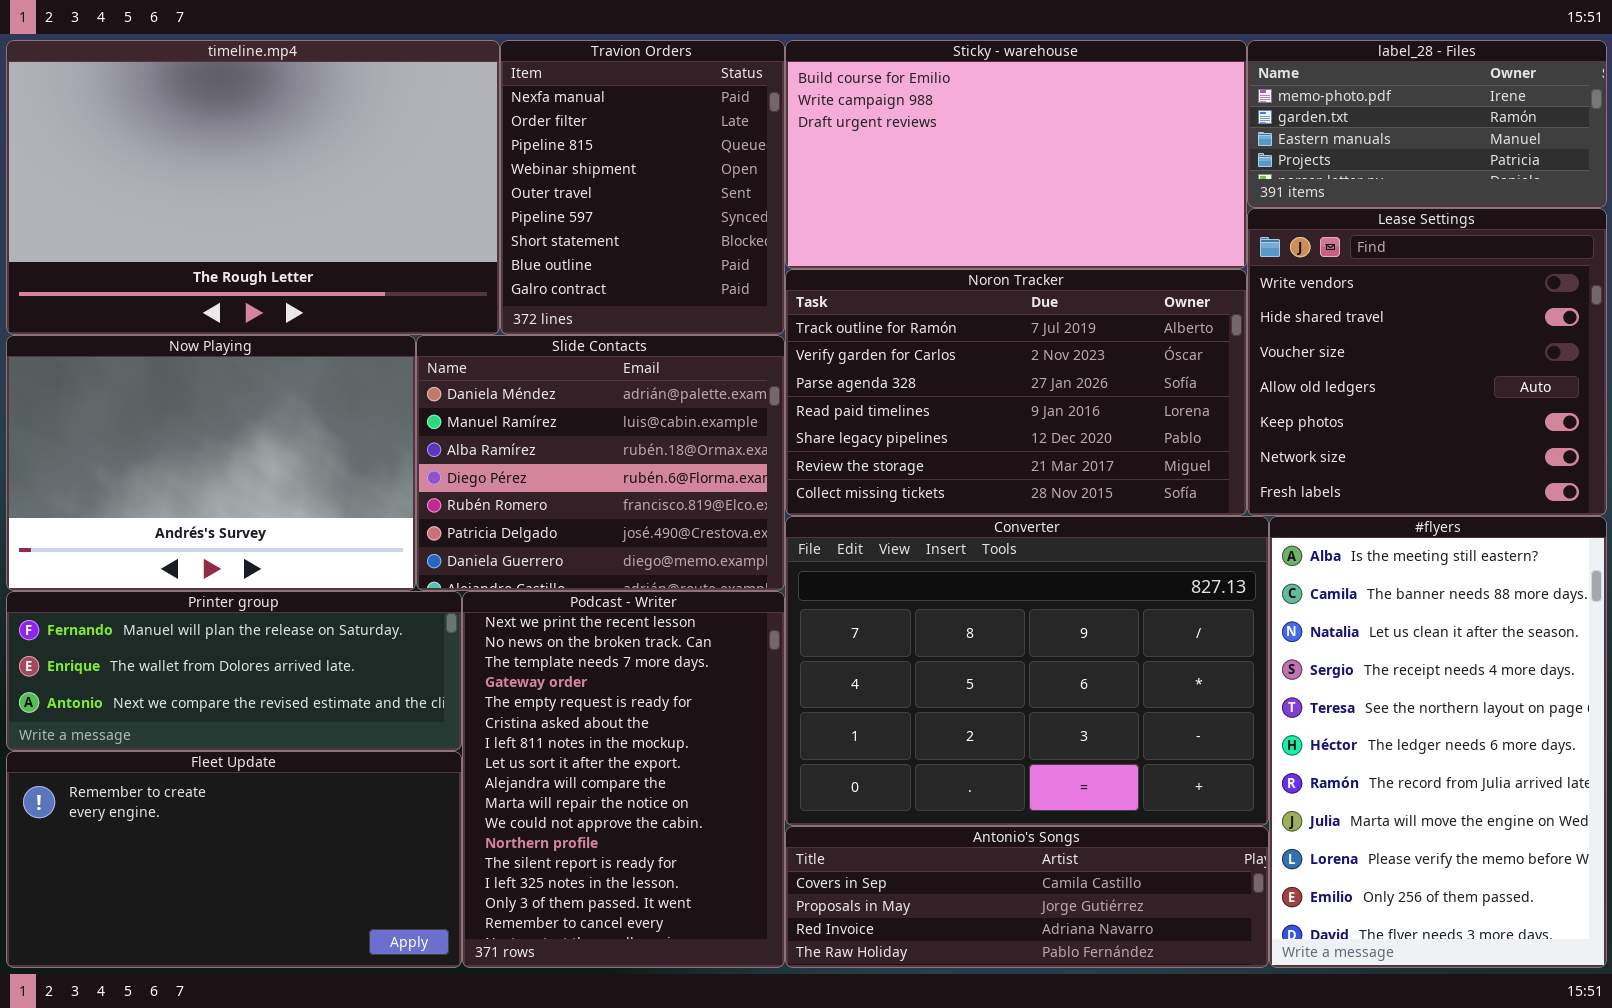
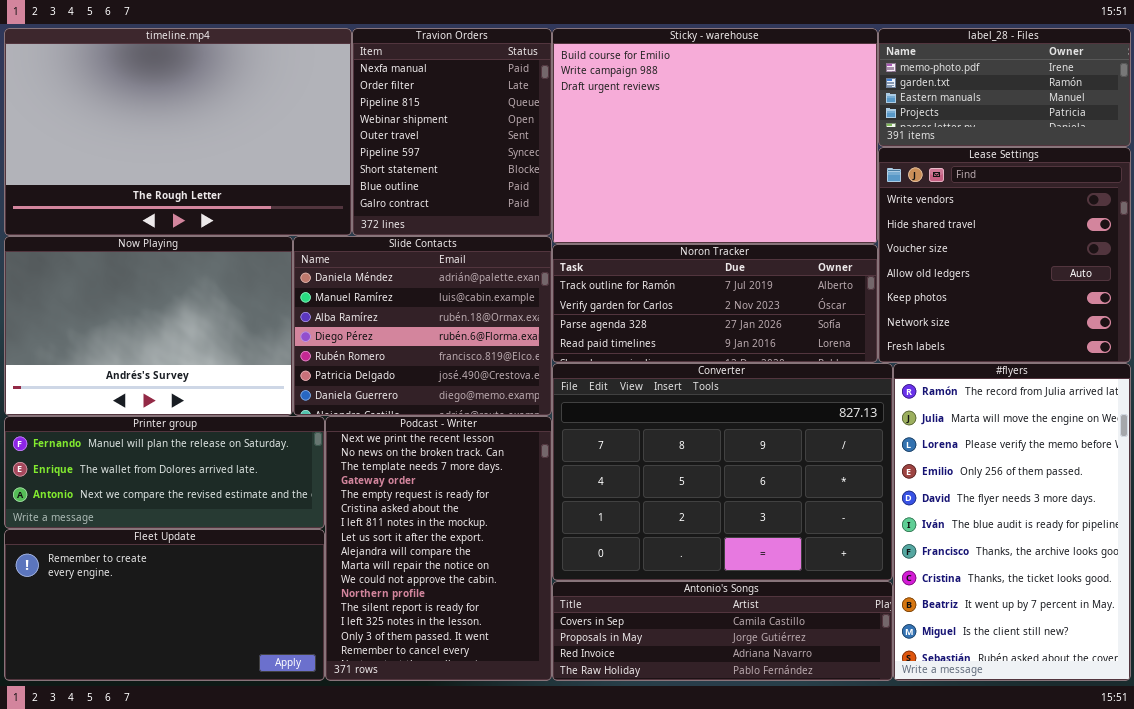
Sticky - warehouse: [785,40,1247,269] -> [552,28,878,244], resized
Noron Tracker: [785,269,1247,516] -> [552,244,878,363], resized
#flyers: [1269,516,1607,968] -> [893,363,1131,681], scrolled down 6 rows

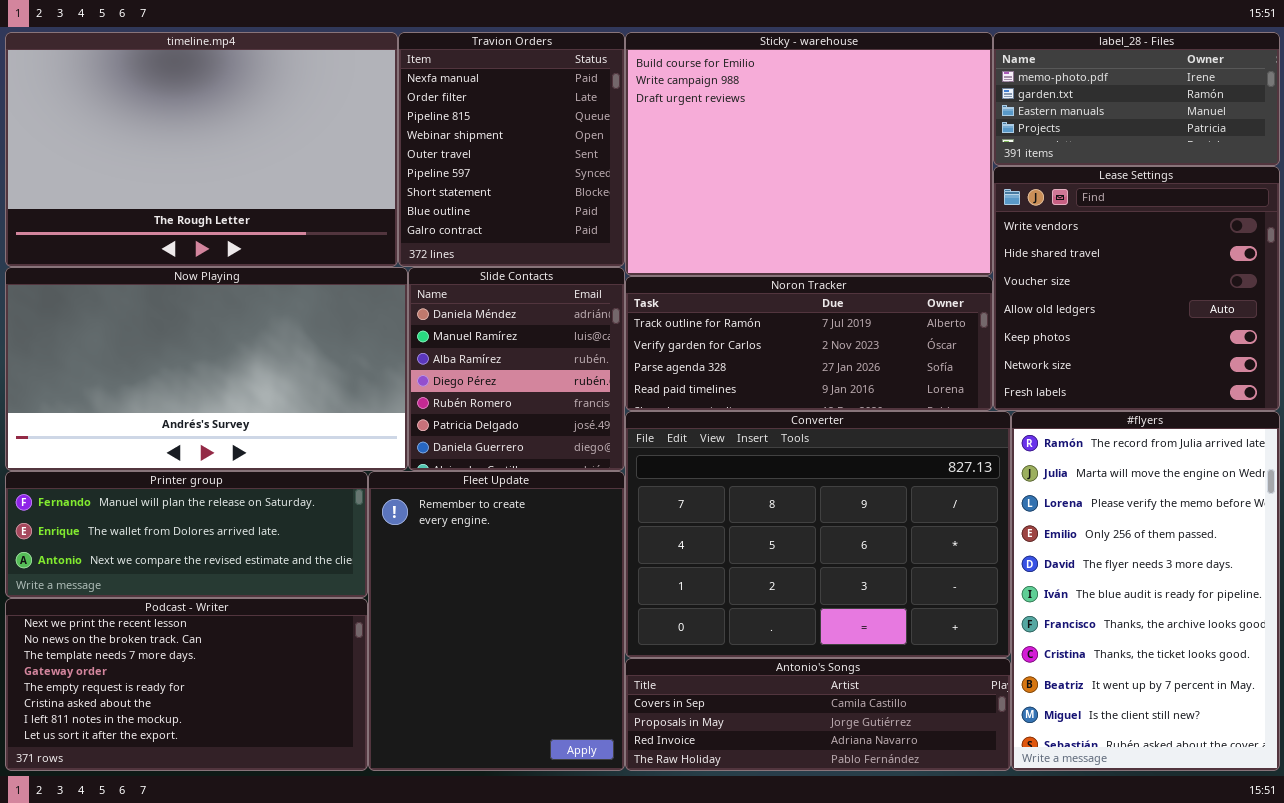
Now Playing: [4,236,293,416] -> [5,267,408,471], resized
Slide Contacts: [293,236,552,416] -> [408,267,625,471], resized
Podcast - Writer: [325,416,552,681] -> [5,598,368,771], moved, resized
Fleet Update: [4,529,325,681] -> [368,471,625,771], moved, resized

